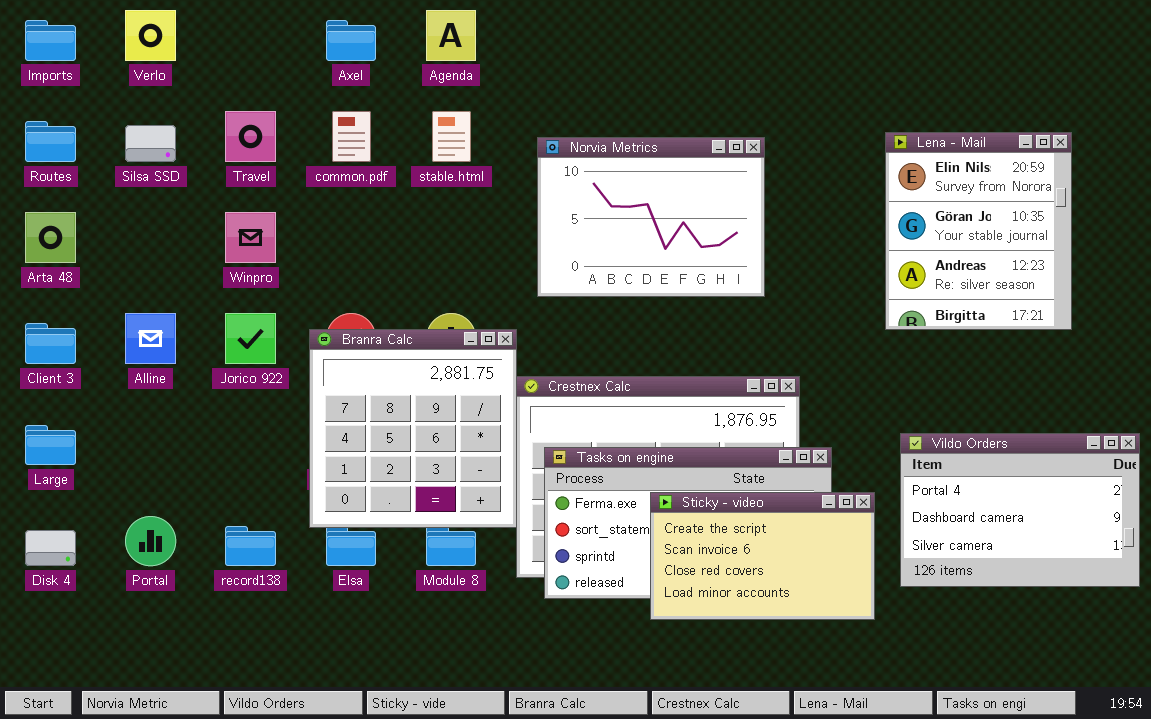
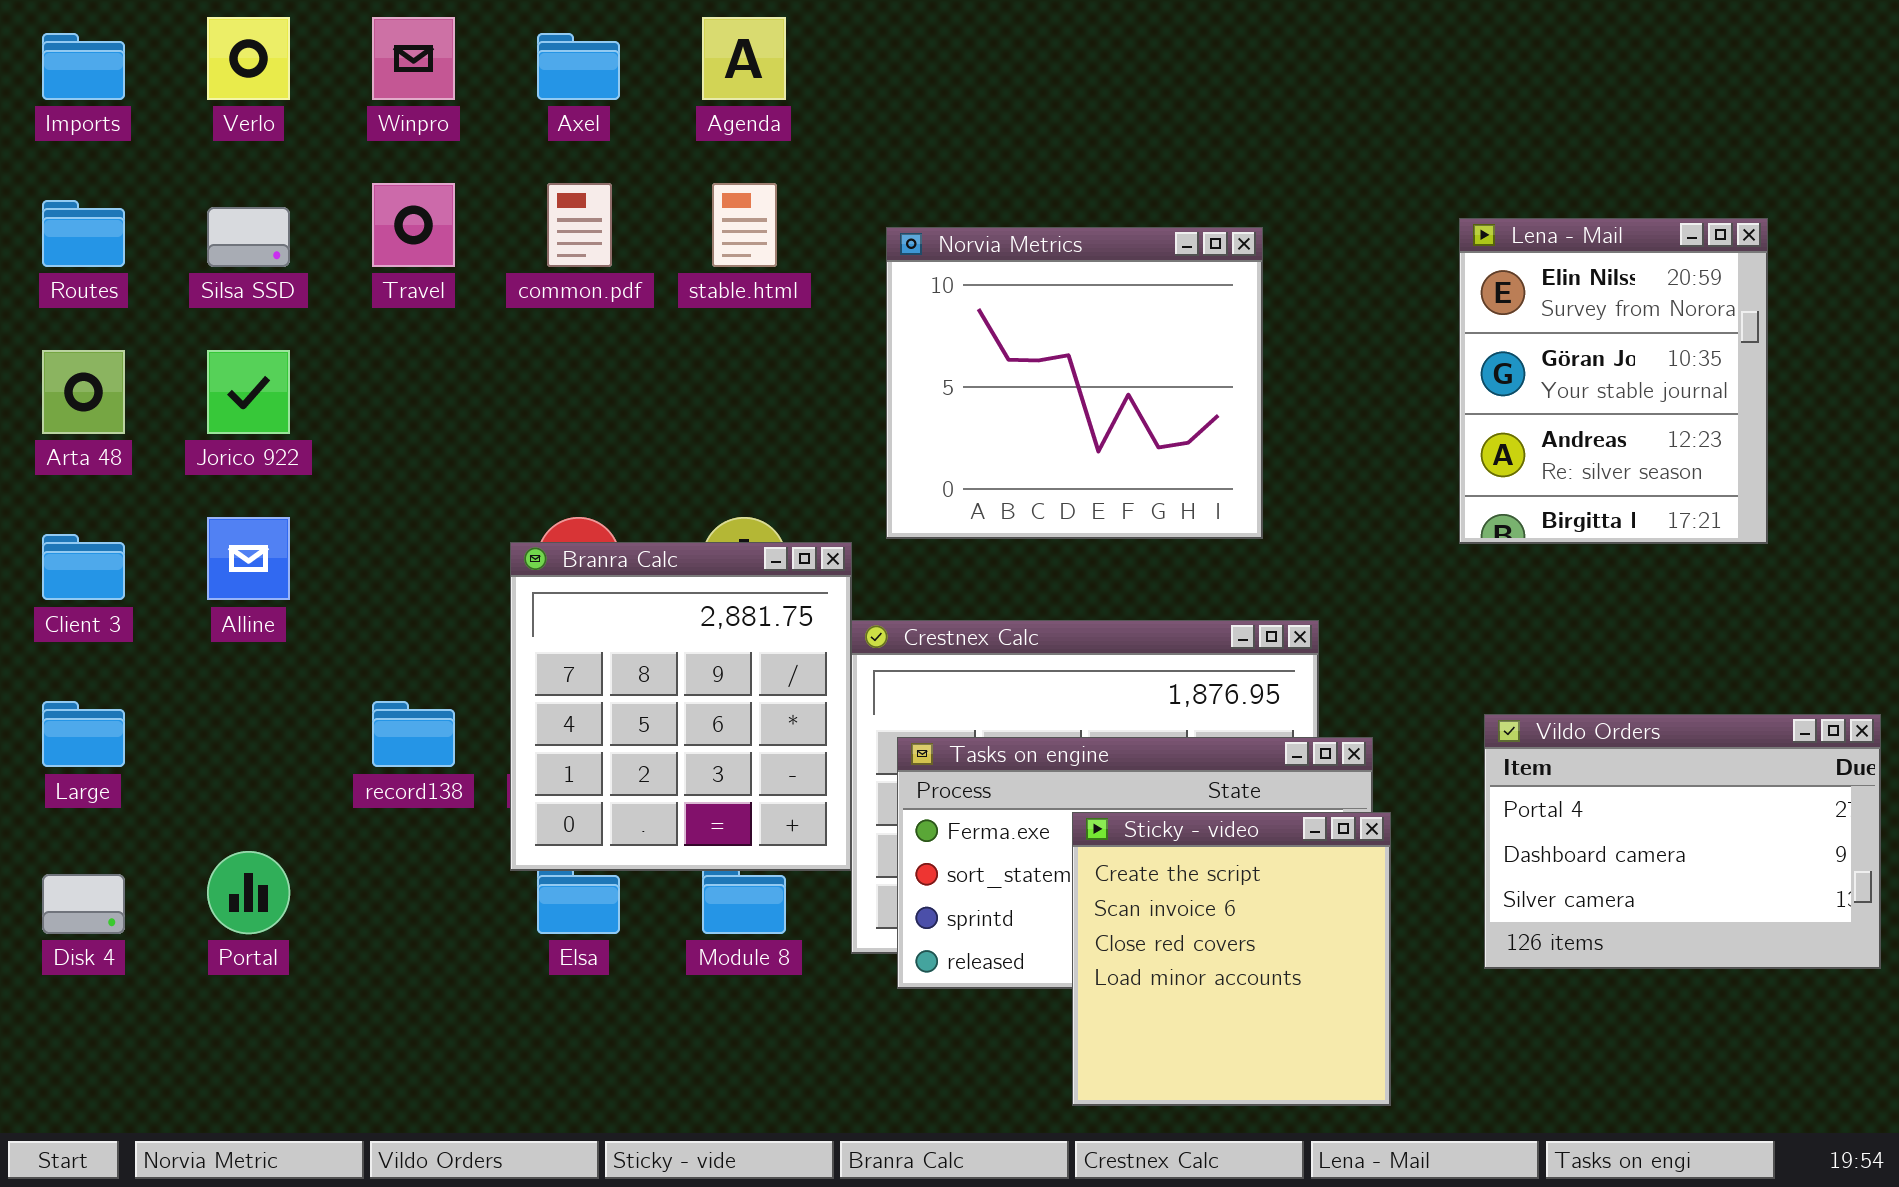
Norvia Metrics: [537,137,765,297] -> [886,227,1263,539], resized
Winpro: [225,212,276,263] -> [372,17,455,100], moved
Jorico 922: [225,313,276,364] -> [207,350,290,434], moved
Sticky - video: [650,492,875,620] -> [1072,812,1391,1106], resized
record138: [225,526,276,566] -> [372,701,455,767], moved

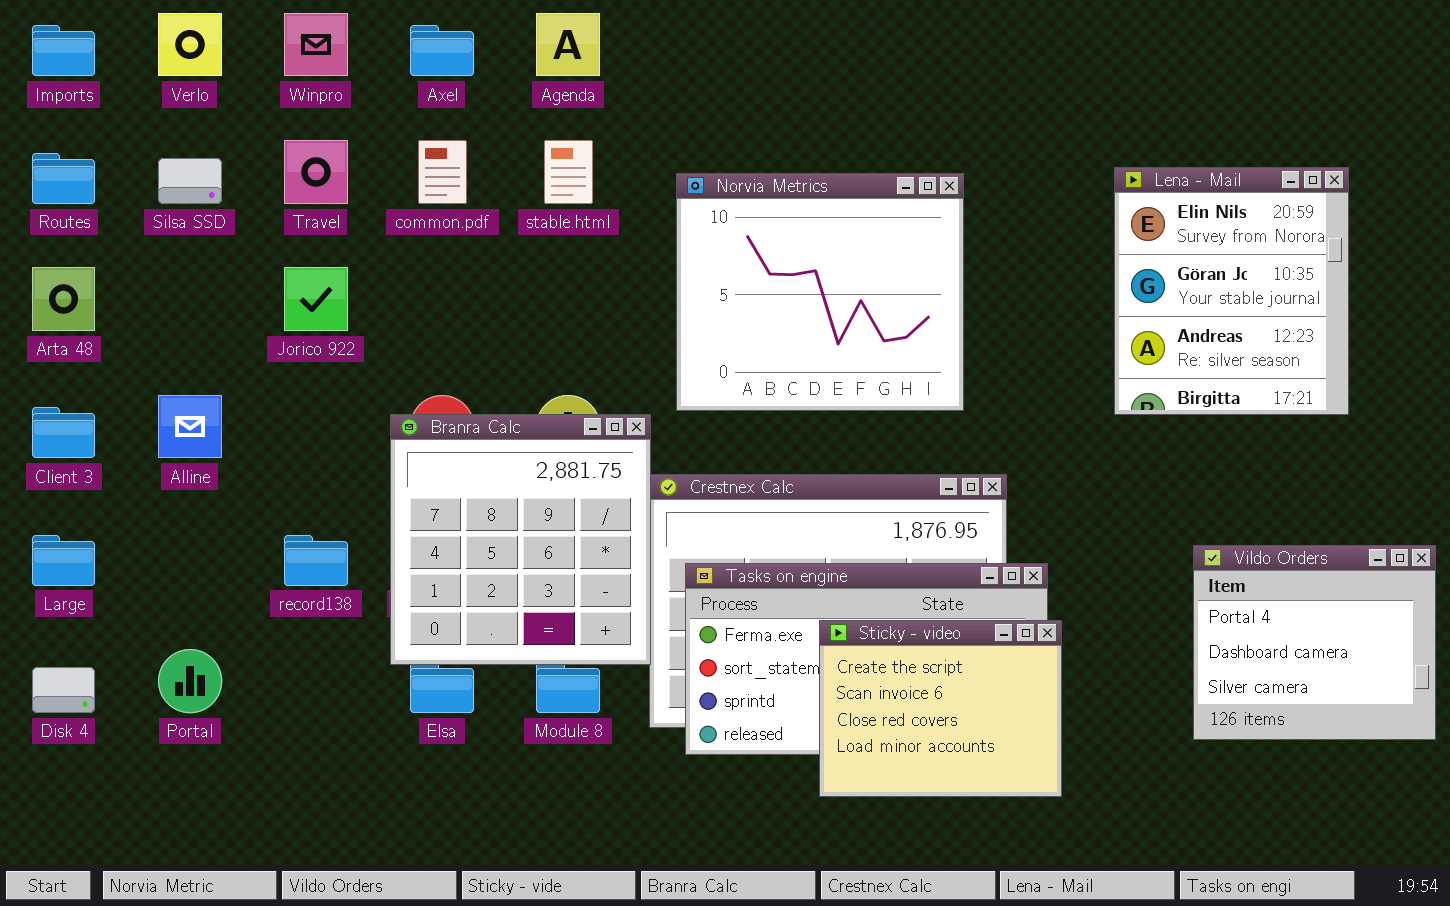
Jorico 922: [207,350,290,434] -> [284,267,348,331], moved
Vildo Orders: [1484,714,1881,969] -> [1193,545,1436,740], resized
Sticky - video: [1072,812,1391,1106] -> [819,620,1062,797], resized

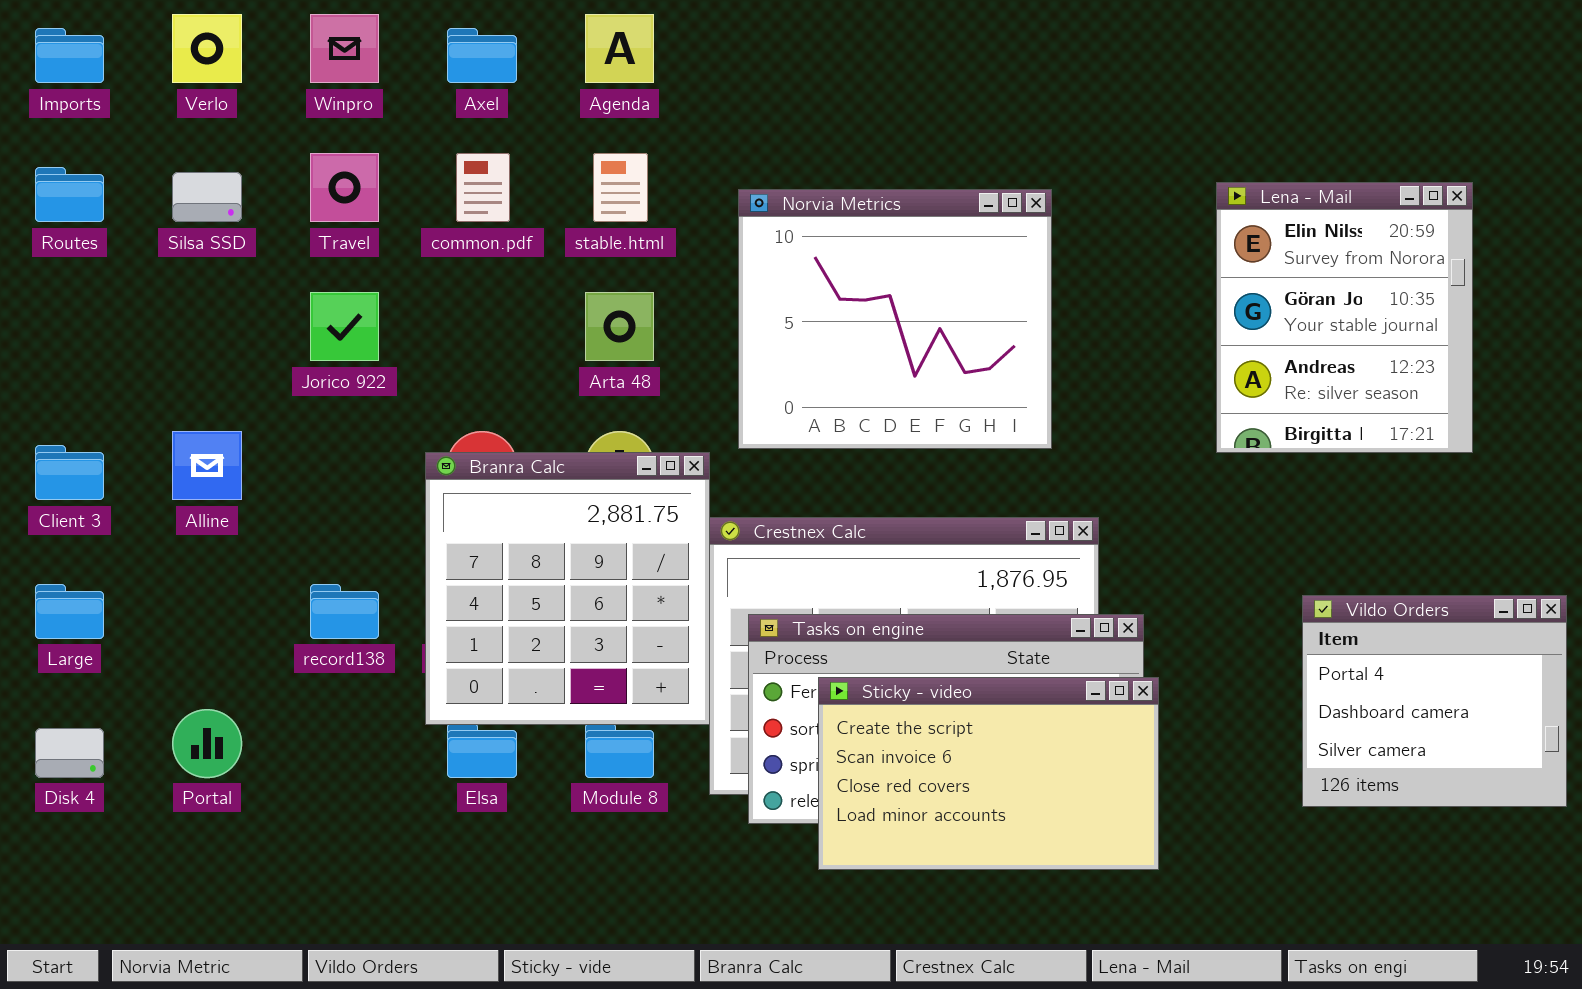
Arta 48: [32,267,95,331] -> [585,292,654,361], moved
Sticky - video: [819,620,1062,797] -> [818,677,1159,870], resized

